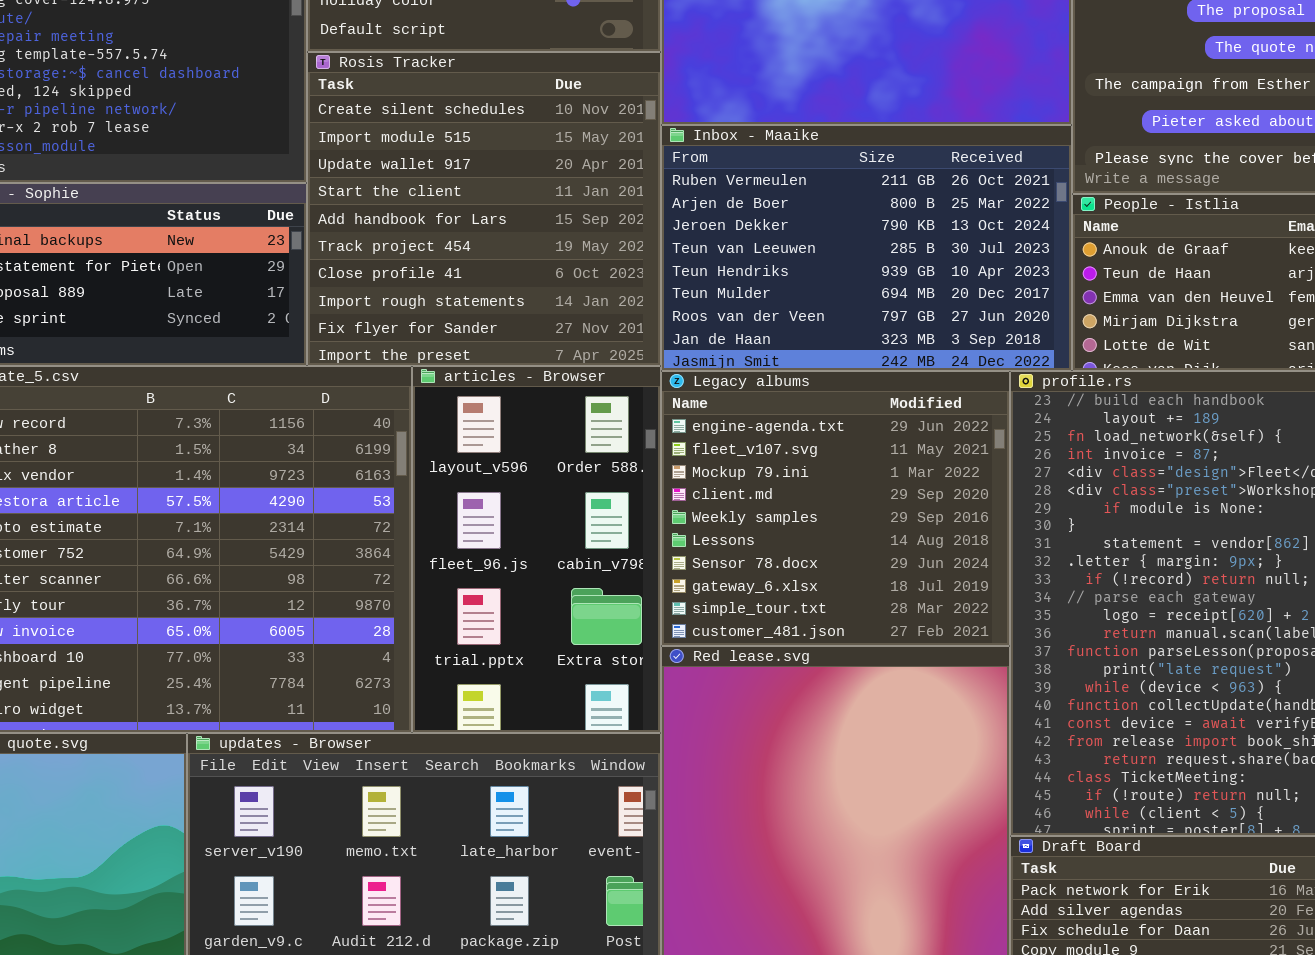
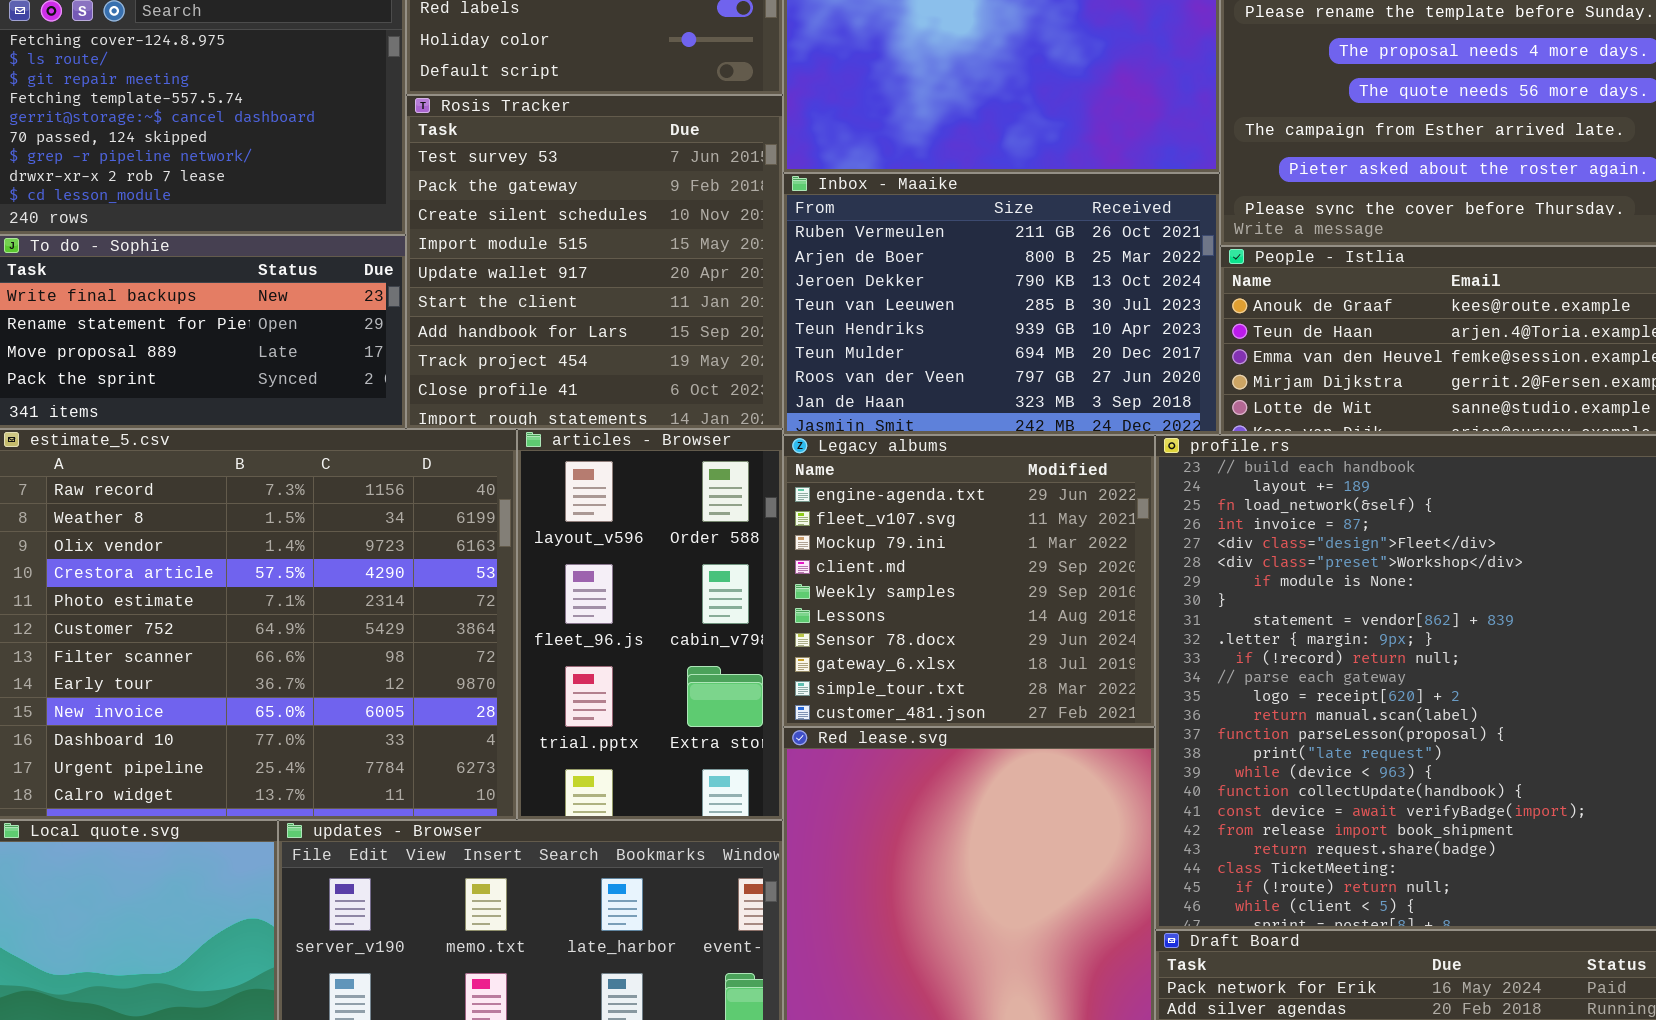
Rosis Tracker: [307,52,661,366] -> [406,95,783,429], scrolled up 2 rows

